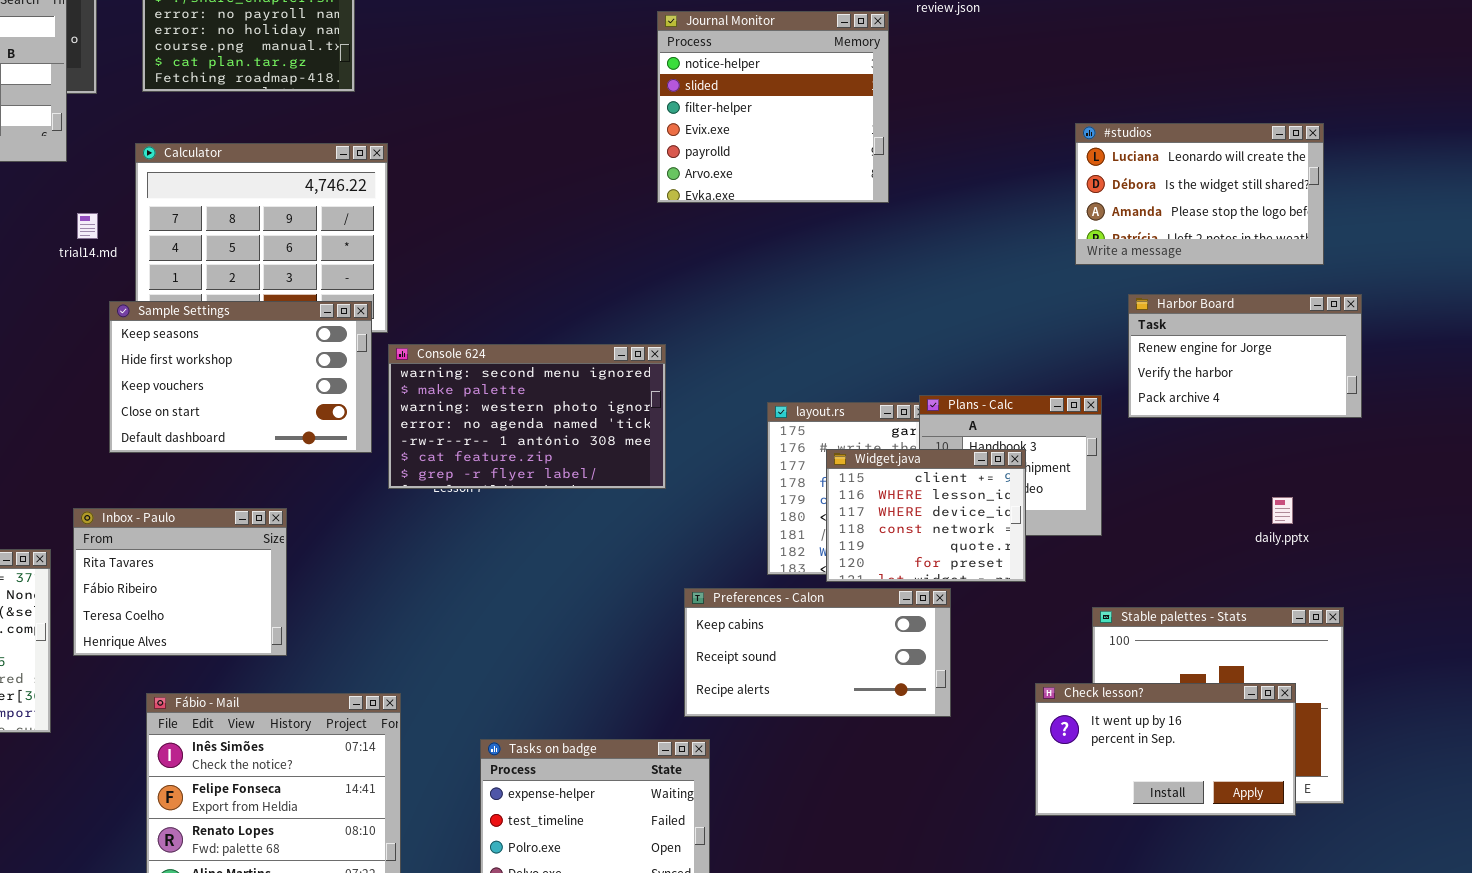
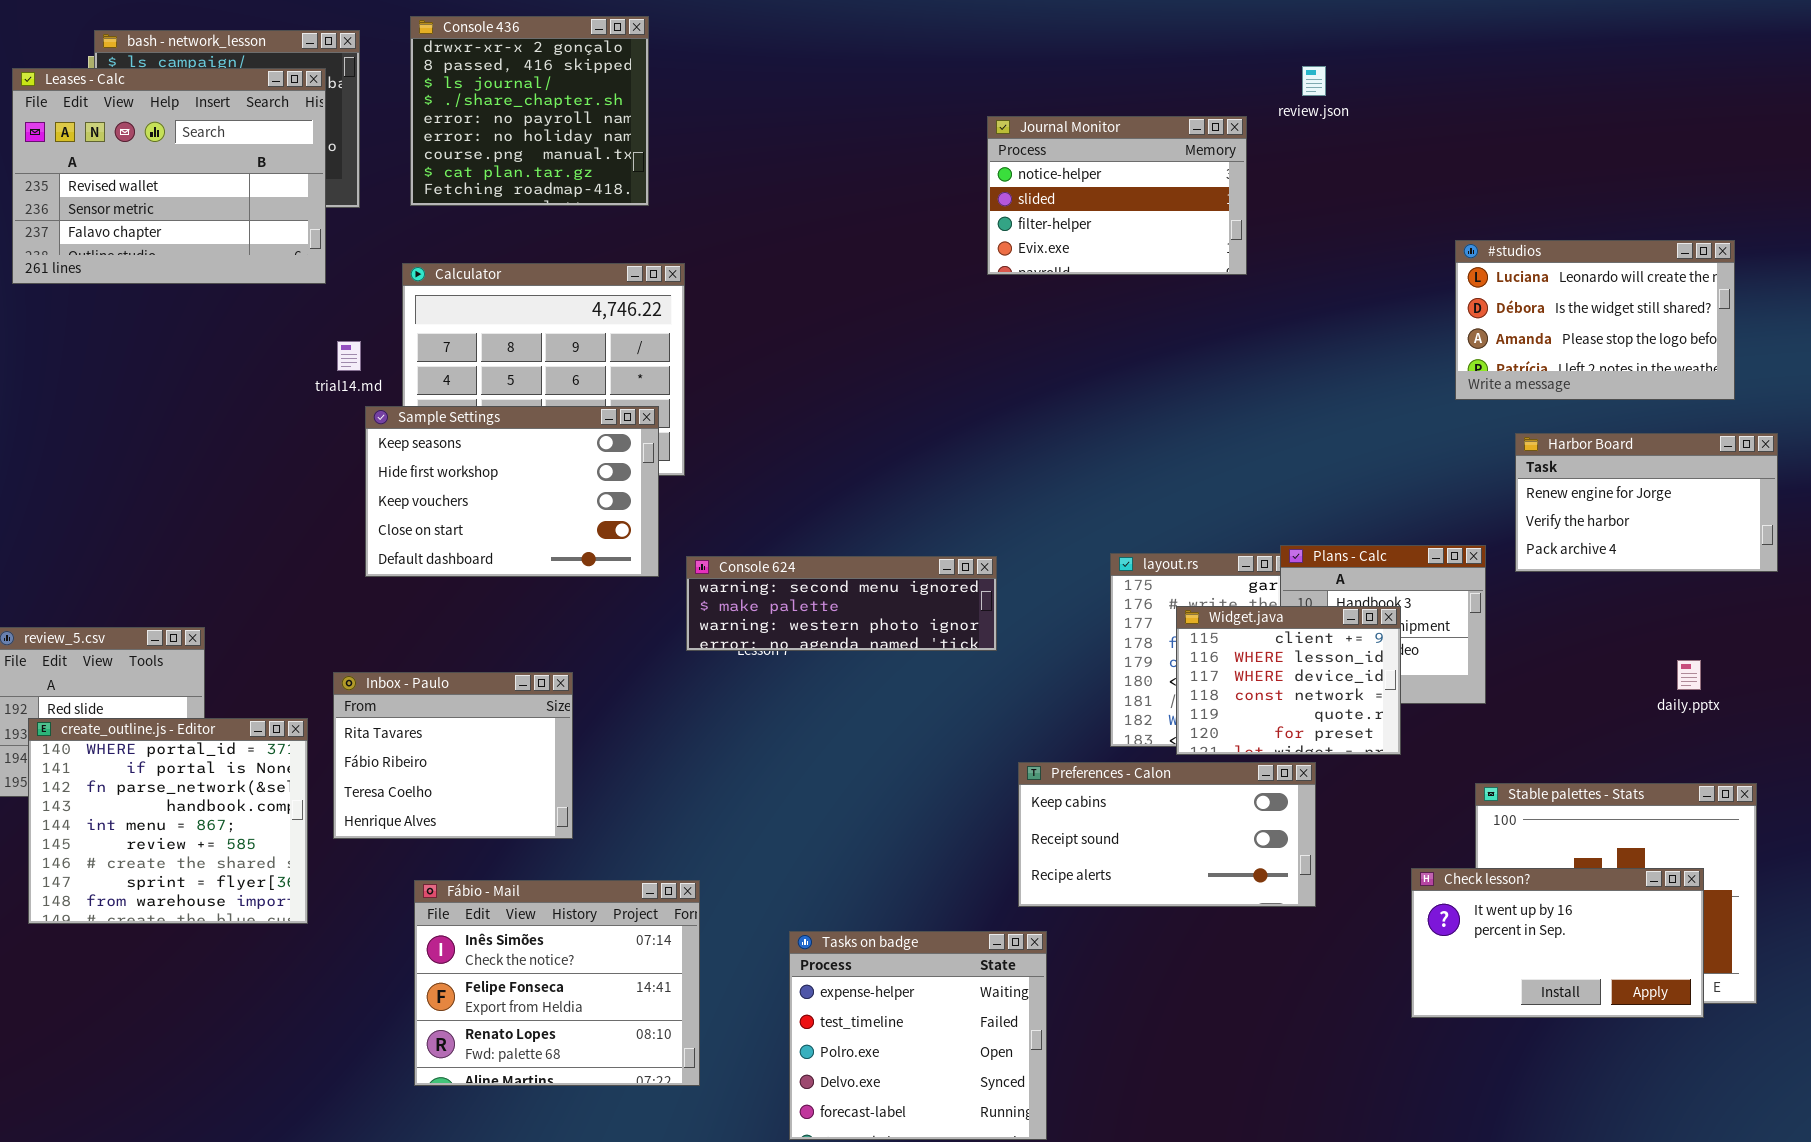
Journal Monitor: [657,11,889,203] -> [987,116,1247,275], resized
Sample Settings: [109,301,372,453] -> [365,406,659,577], moved
Console 624: [388,344,666,489] -> [686,556,997,651], resized

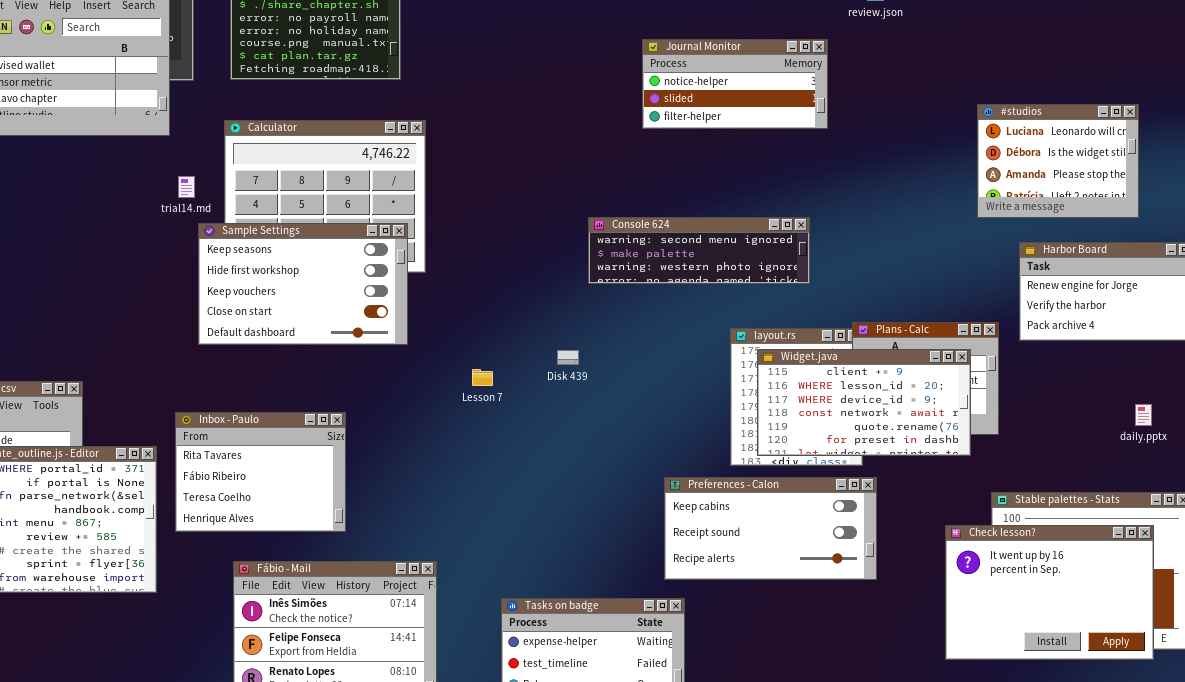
Journal Monitor: [987,116,1247,275] -> [642,39,828,129], resized
#studios: [1455,240,1735,400] -> [977,104,1139,218], resized
Console 624: [686,556,997,651] -> [588,217,810,284], moved
Widget.java: [1176,606,1401,755] -> [757,349,971,456], moved, resized
Check lesson?: [1411,868,1704,1018] -> [945,525,1154,660], resized

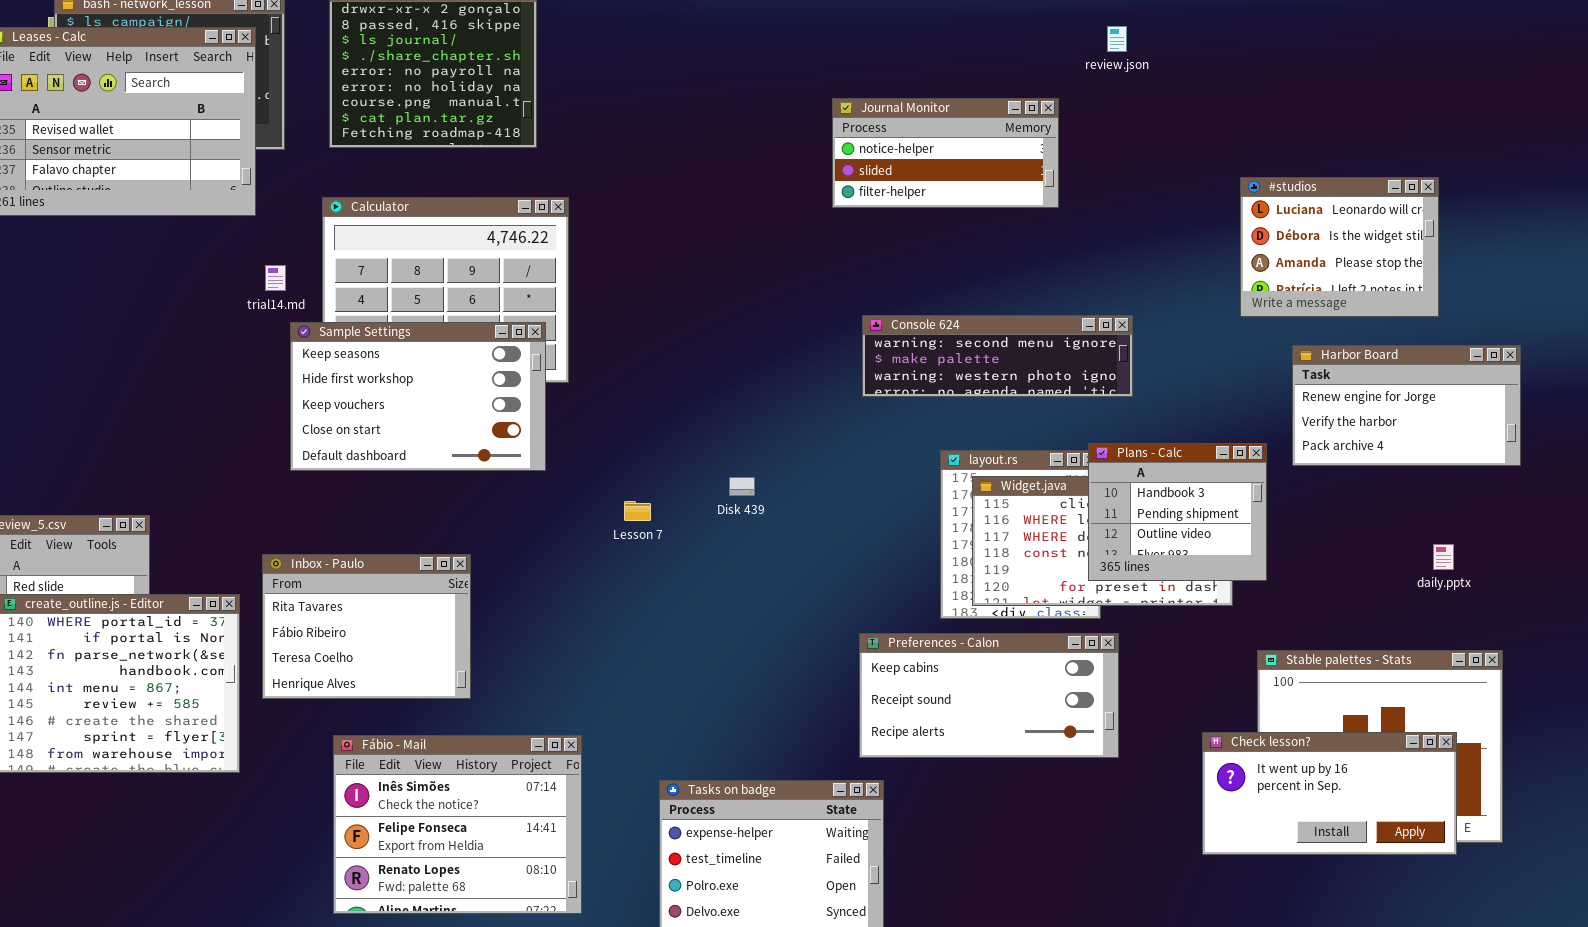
Console 624: [588,217,810,284] -> [862,315,1133,397], moved
Plans - Calc: [852,322,999,435] -> [1088,443,1267,581], raised
Check lesson?: [945,525,1154,660] -> [1202,732,1457,855], resized

